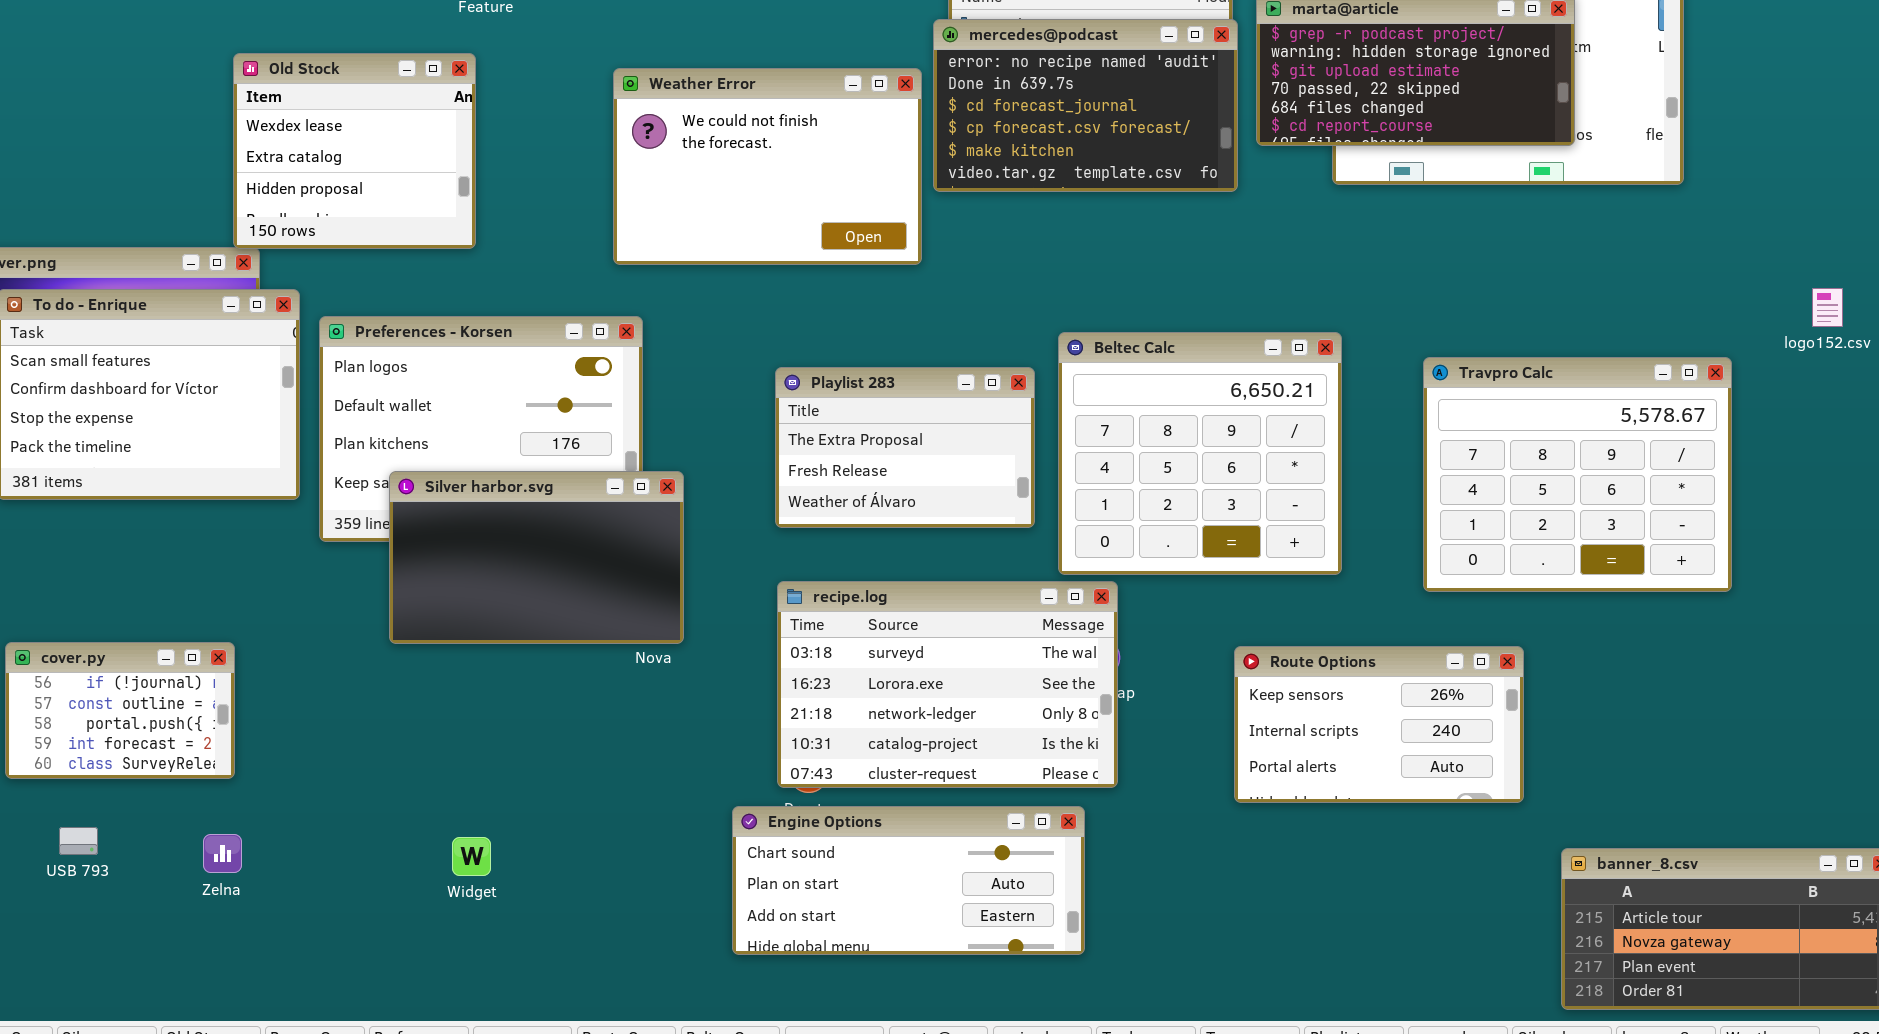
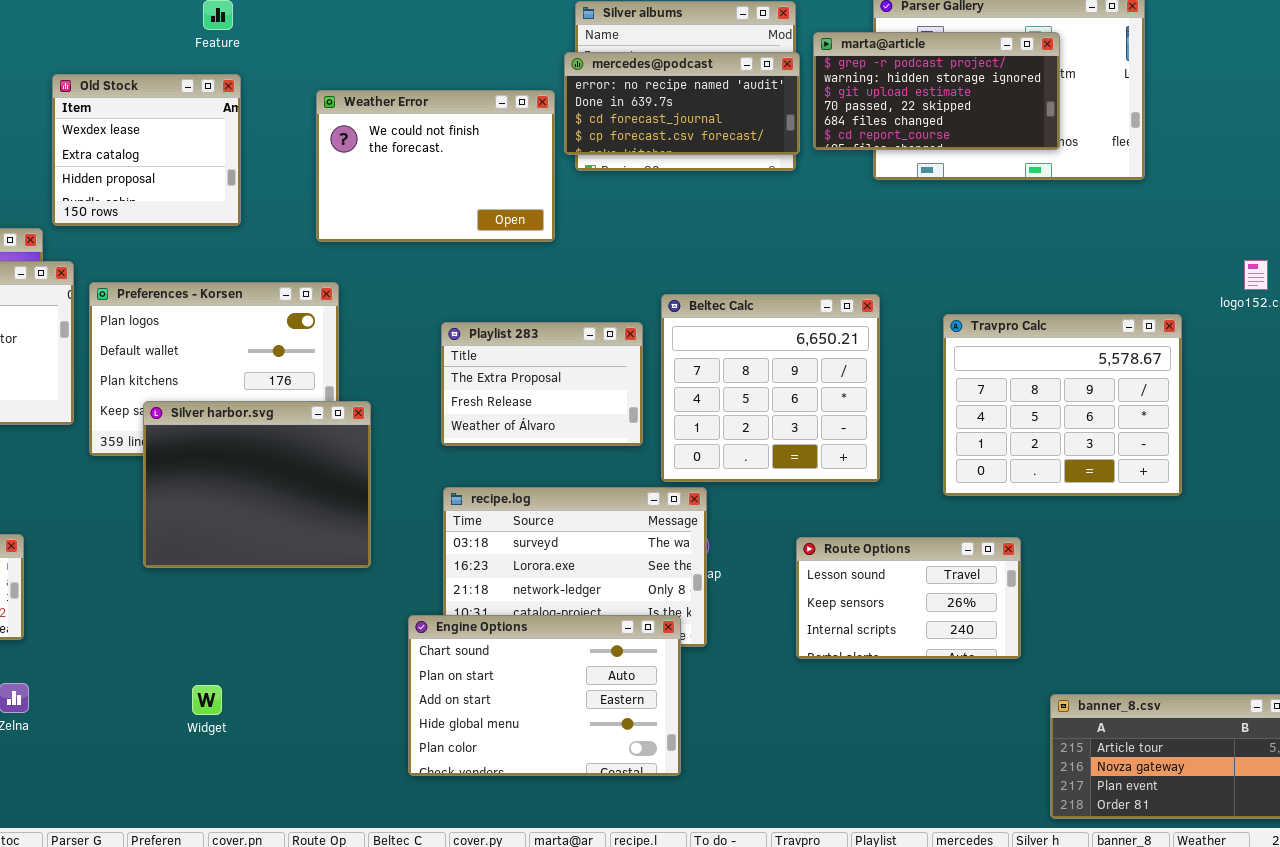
mercedes@podcast: [933,19,1238,192] -> [564,52,800,155], resized
Old Stock: [233,53,476,249] -> [52,74,241,226], moved
Silver harbor.svg: [389,471,684,644] -> [143,401,371,568], resized
Route Options: [1234,646,1524,803] -> [796,537,1021,659], scrolled up 1 row
Engine Options: [732,806,1085,955] -> [408,615,681,776], resized

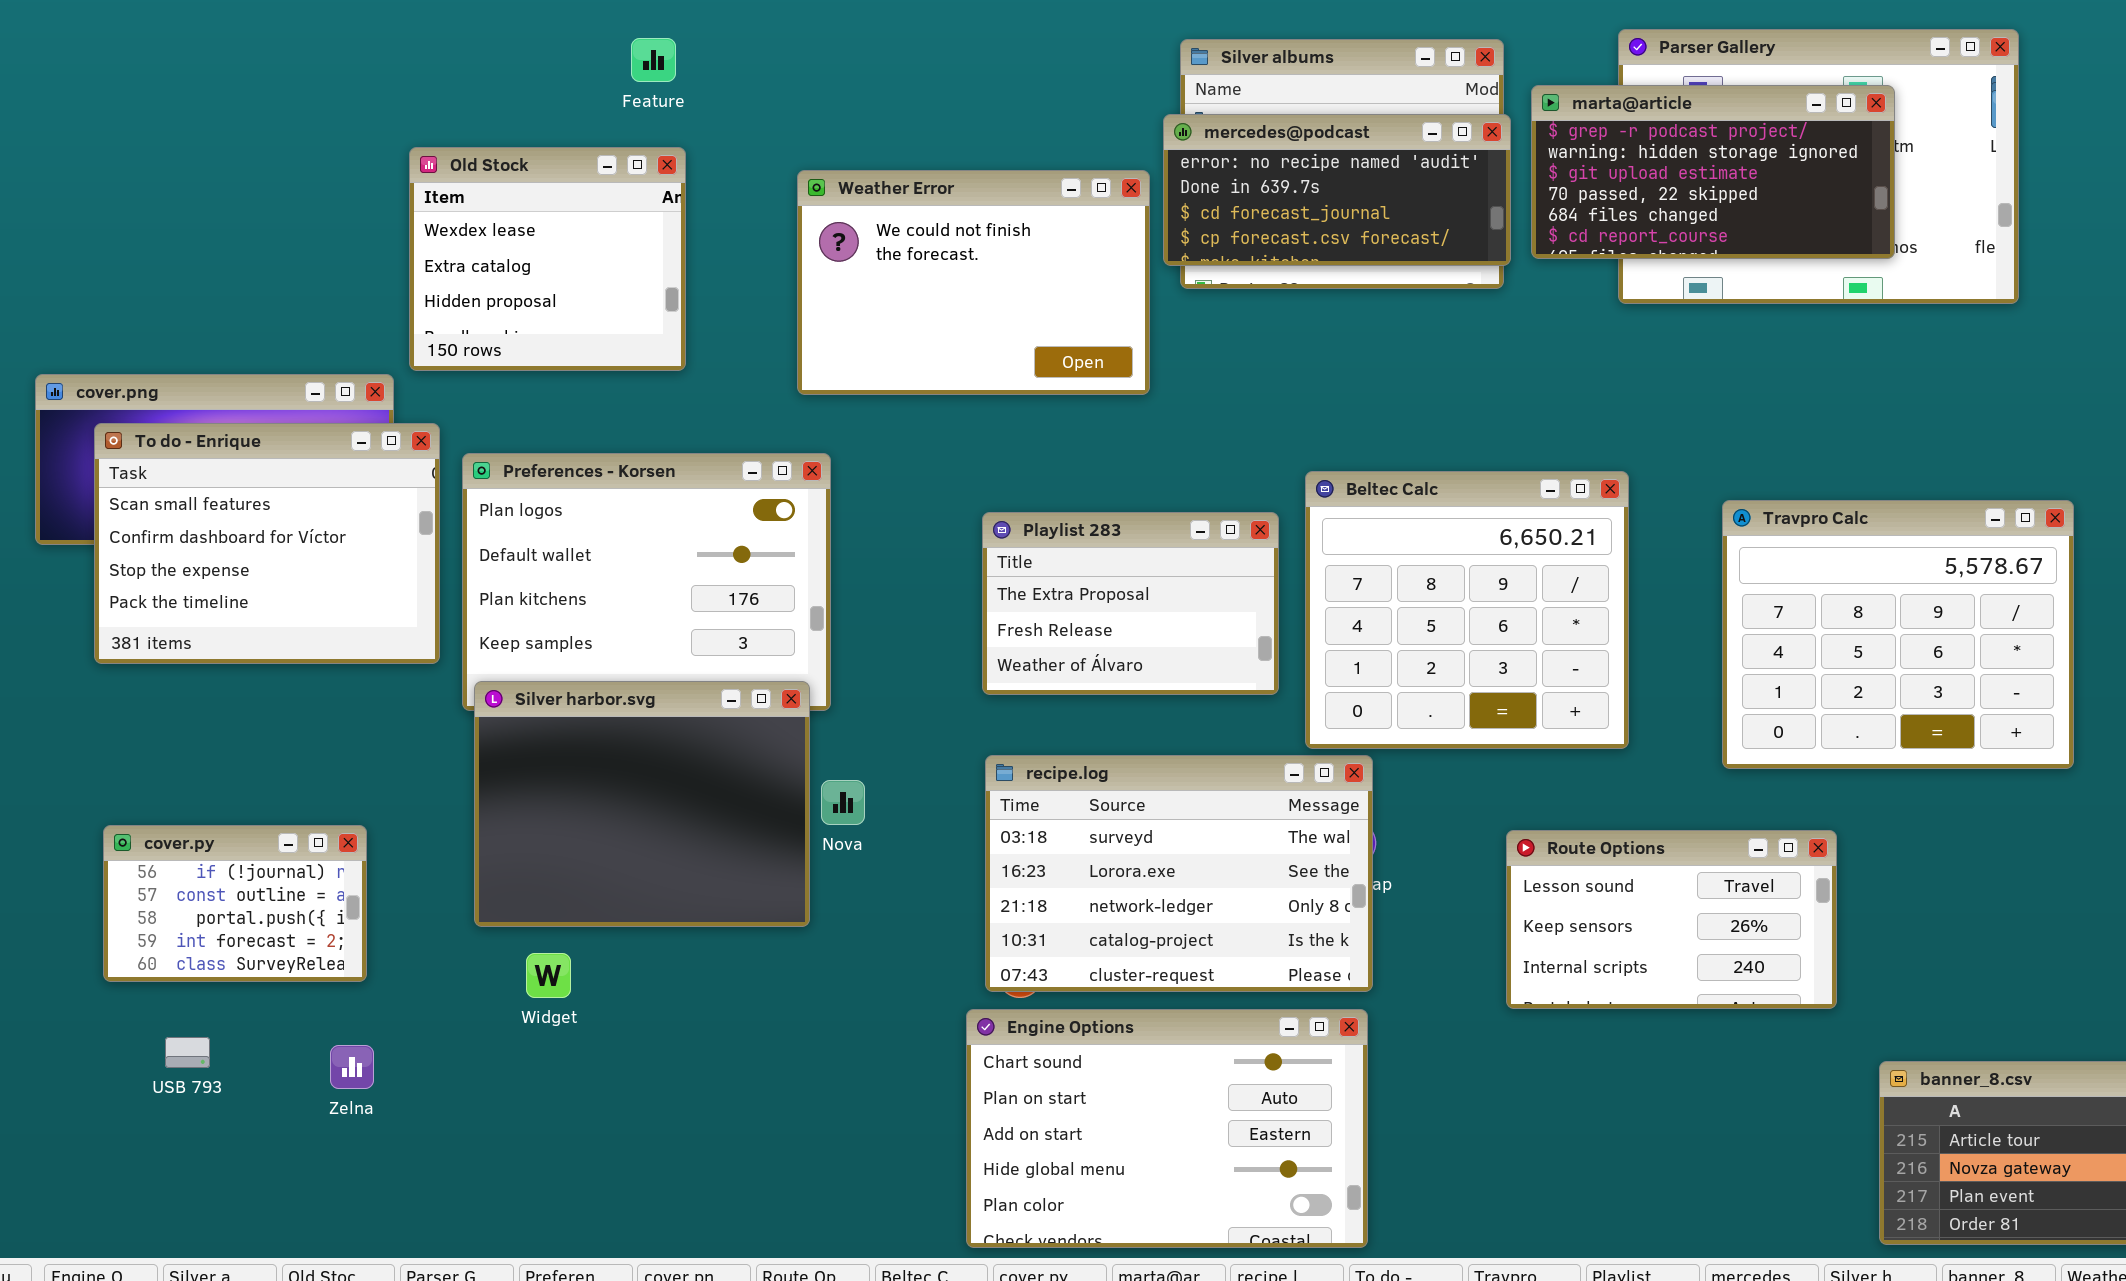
Silver harbor.svg: [143,401,371,568] -> [474,681,810,927], moved
Engine Options: [408,615,681,776] -> [966,1009,1368,1248], moved
Widget: [192,685,222,715] -> [526,953,571,998], moved

